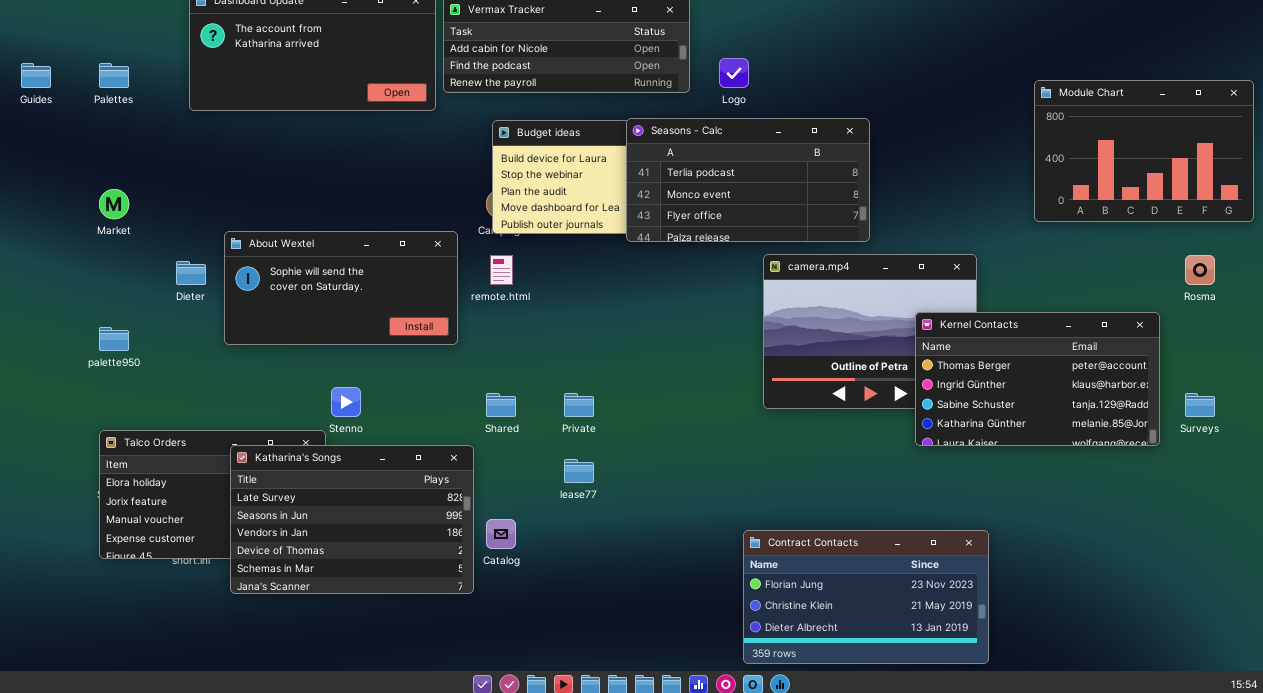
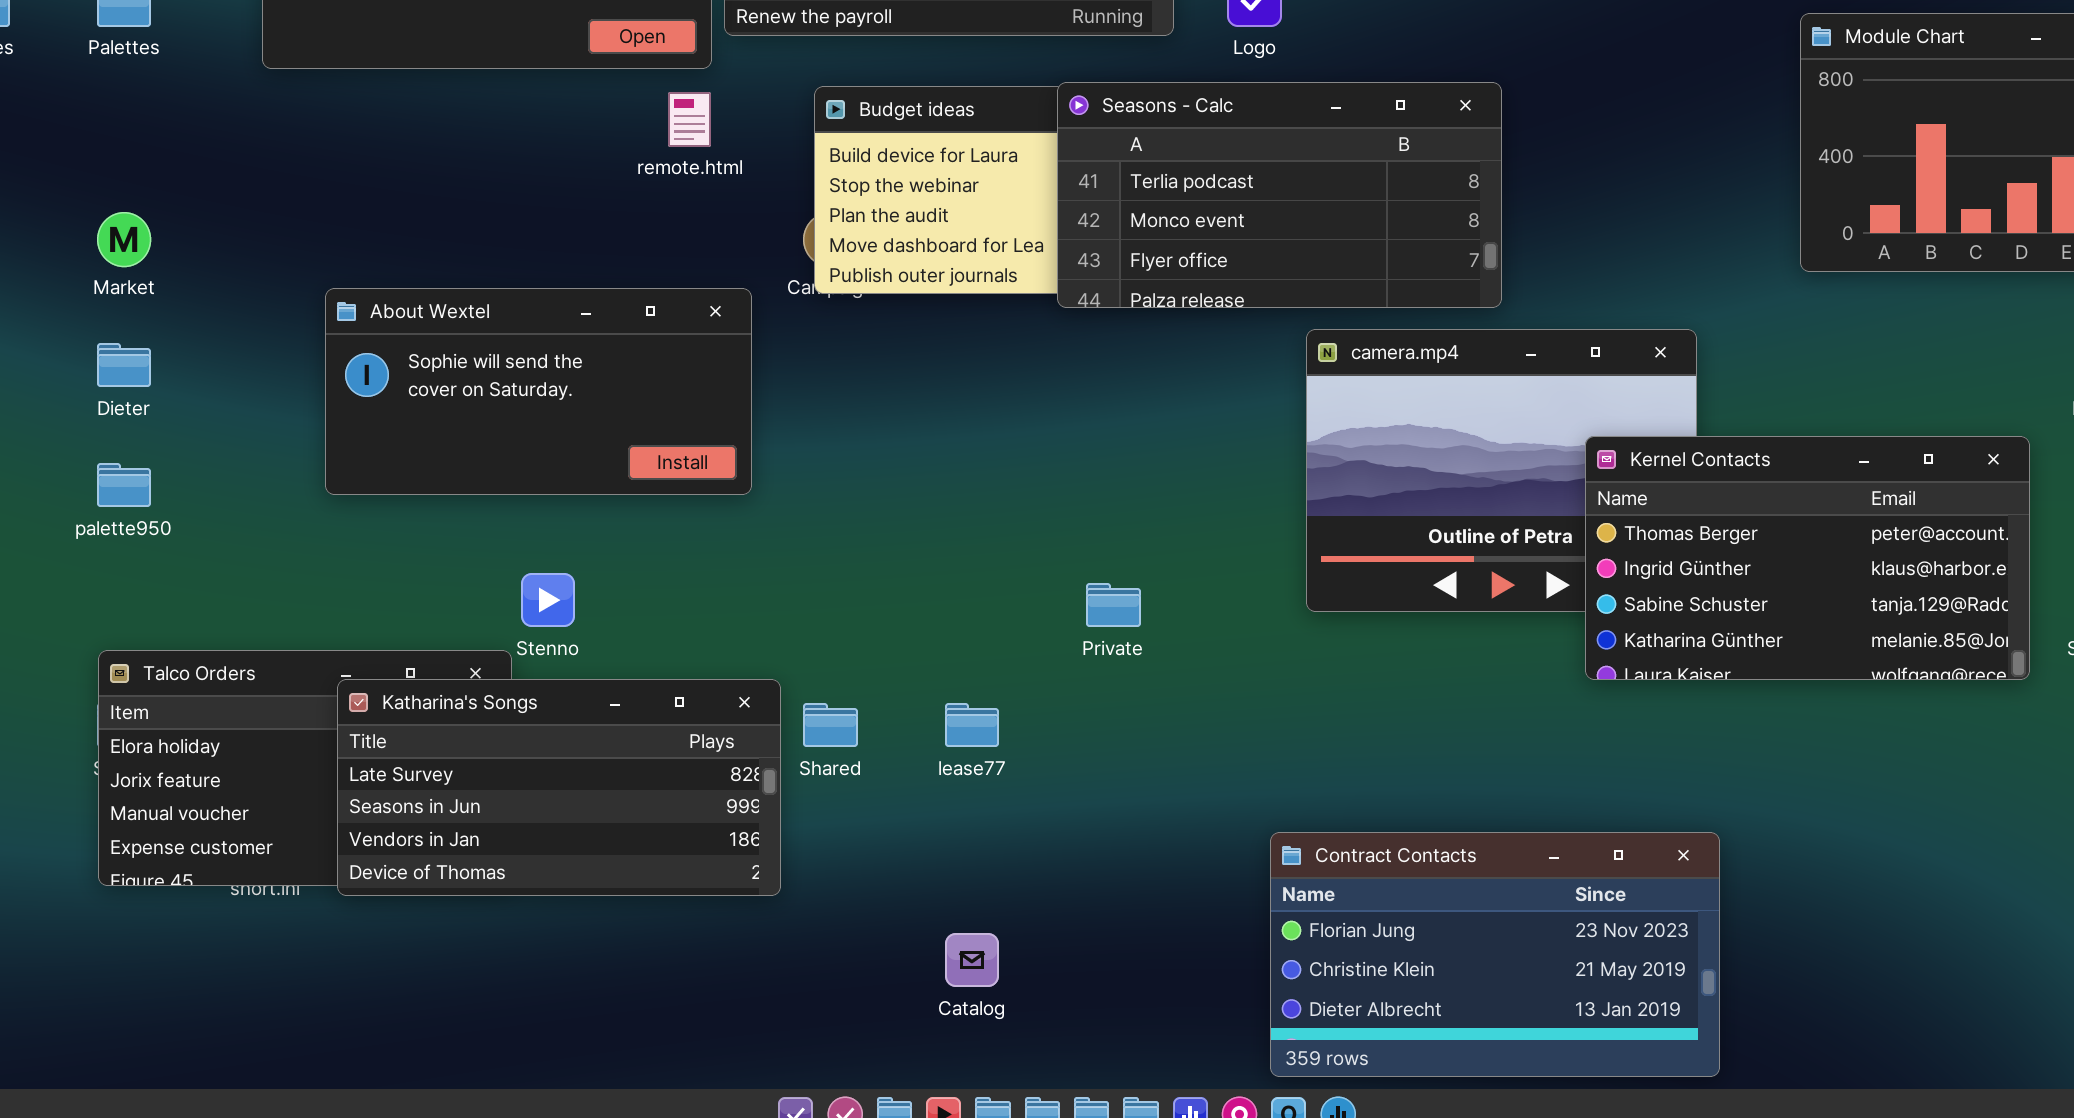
remote.html: [490,255,513,285] -> [668,92,711,147], moved
Dieter: [176,261,206,285] -> [97,343,151,387], moved
Shared: [486,393,516,417] -> [803,703,858,747], moved
Private: [564,393,594,417] -> [1086,583,1141,627], moved
Katharina's Songs: [230,445,474,594] -> [337,679,781,896], resized
Catalog: [486,519,516,549] -> [945,933,999,987], moved

